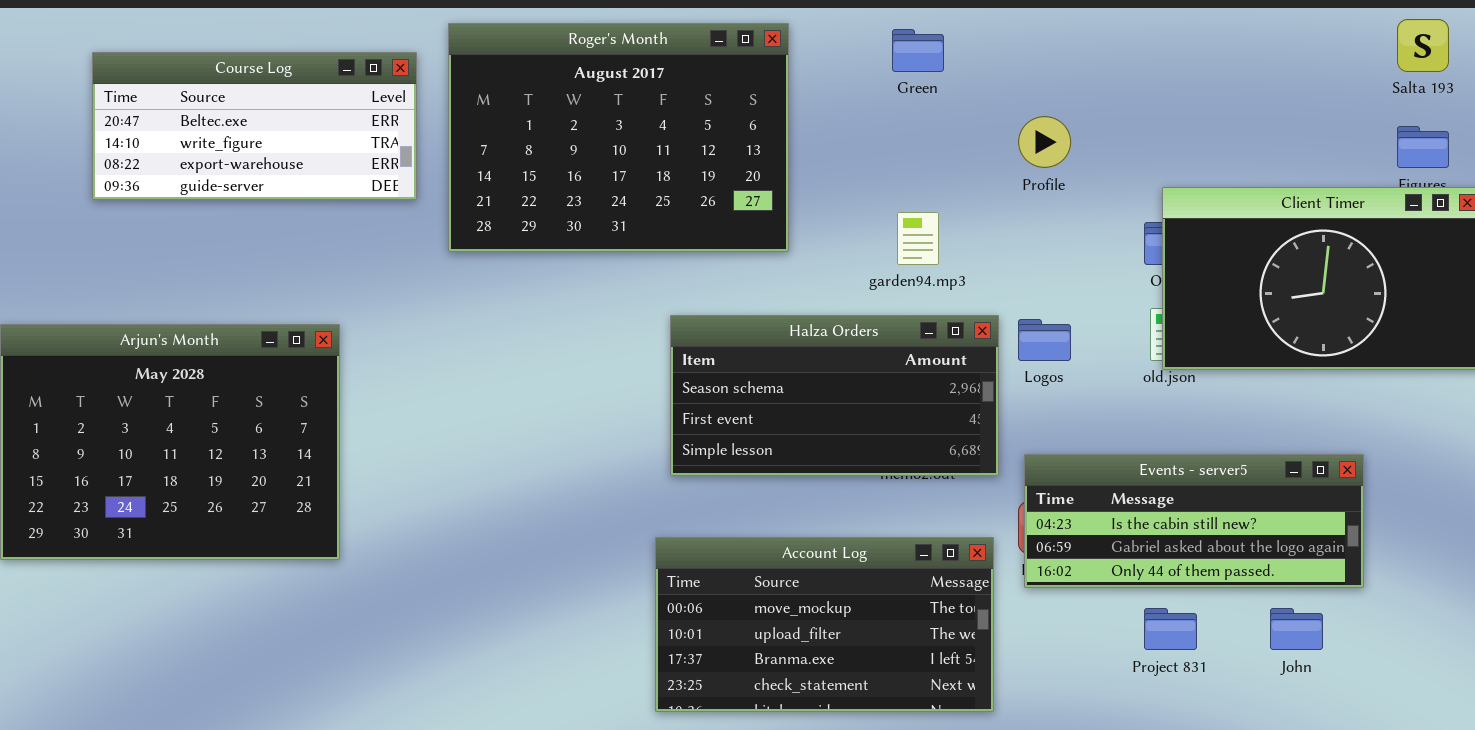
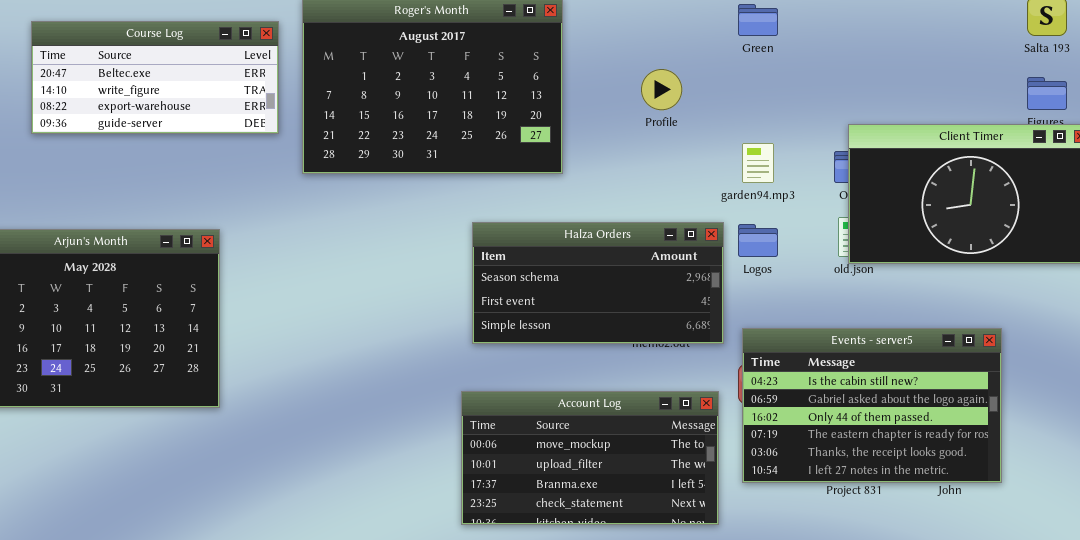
Green: [892,29,944,72] -> [738,4,778,36], moved
Profile: [1018,116,1071,168] -> [641,69,682,110], moved
garden94.mp3: [897,212,939,265] -> [742,143,774,183], moved
Events - server5: [1024,454,1364,588] -> [742,328,1002,483], resized

